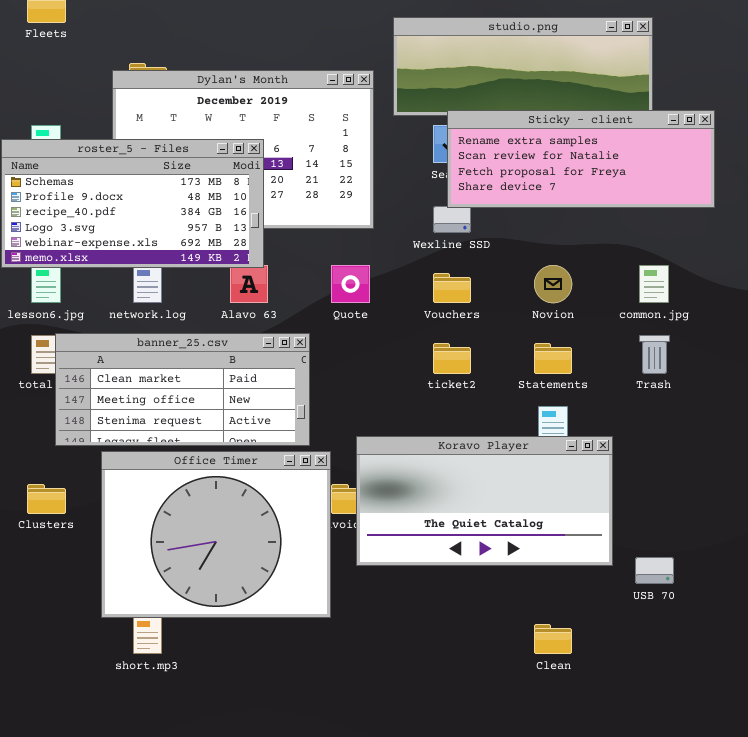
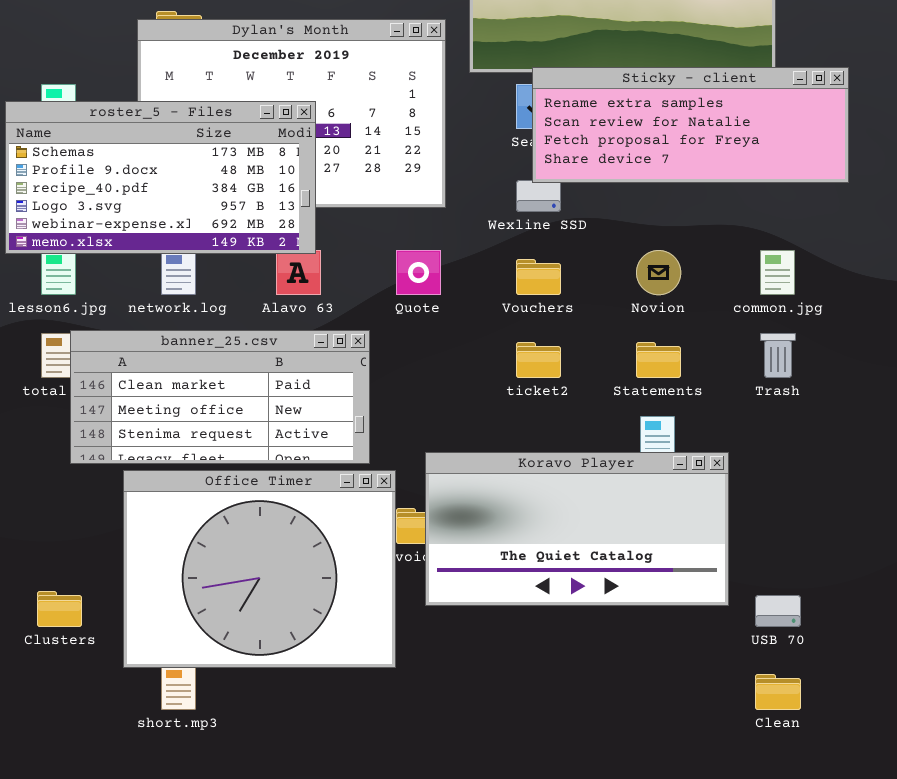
Clusters: [27,484,66,514] -> [37,591,82,627], moved
Clean: [534,624,572,654] -> [755,674,801,710], moved

